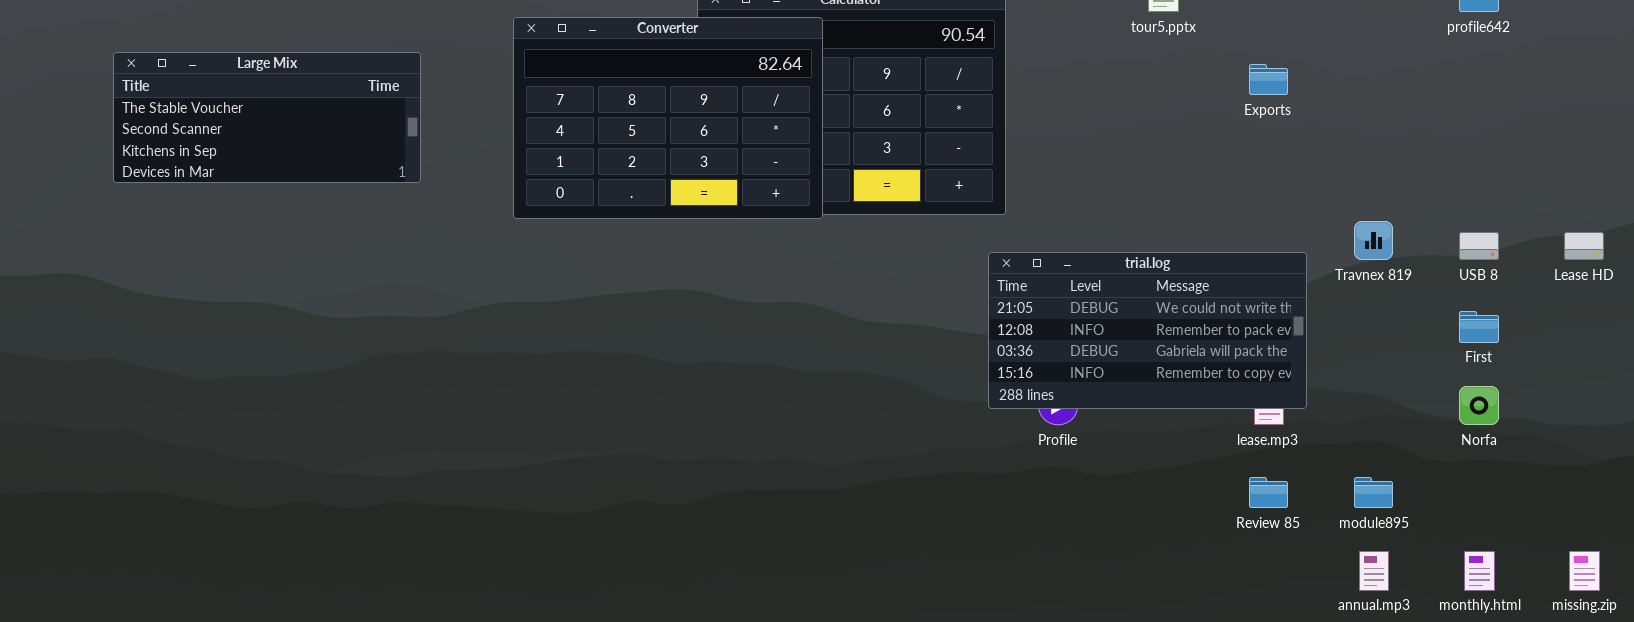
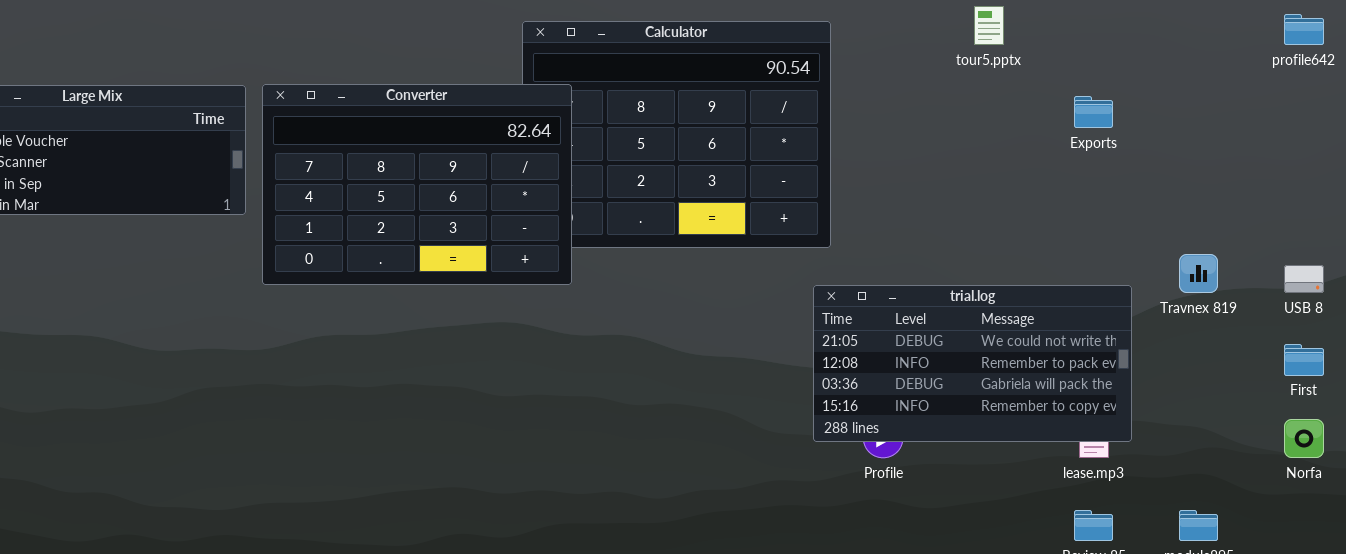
Converter: [513,17,823,219] -> [262,84,572,285], moved

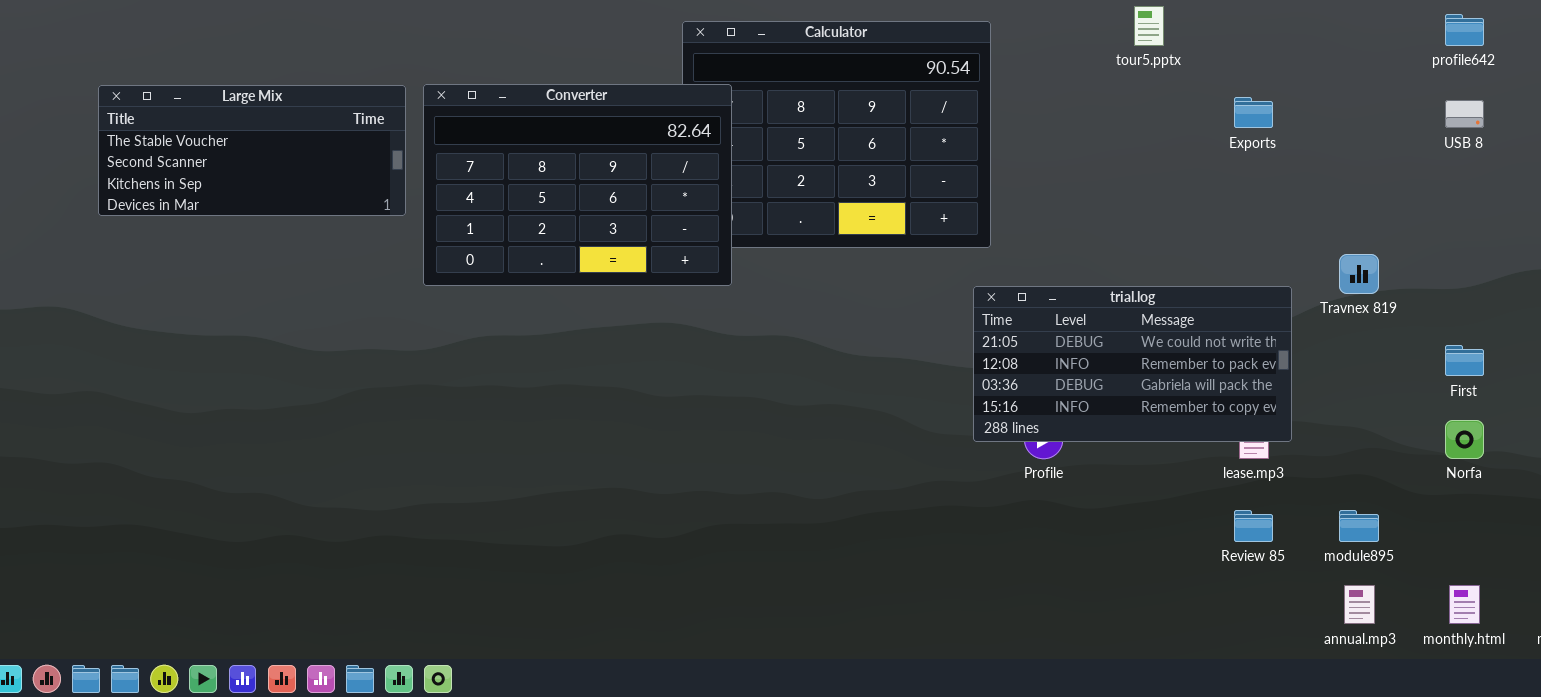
USB 8: [1284,265,1324,293] -> [1445,100,1484,128], moved

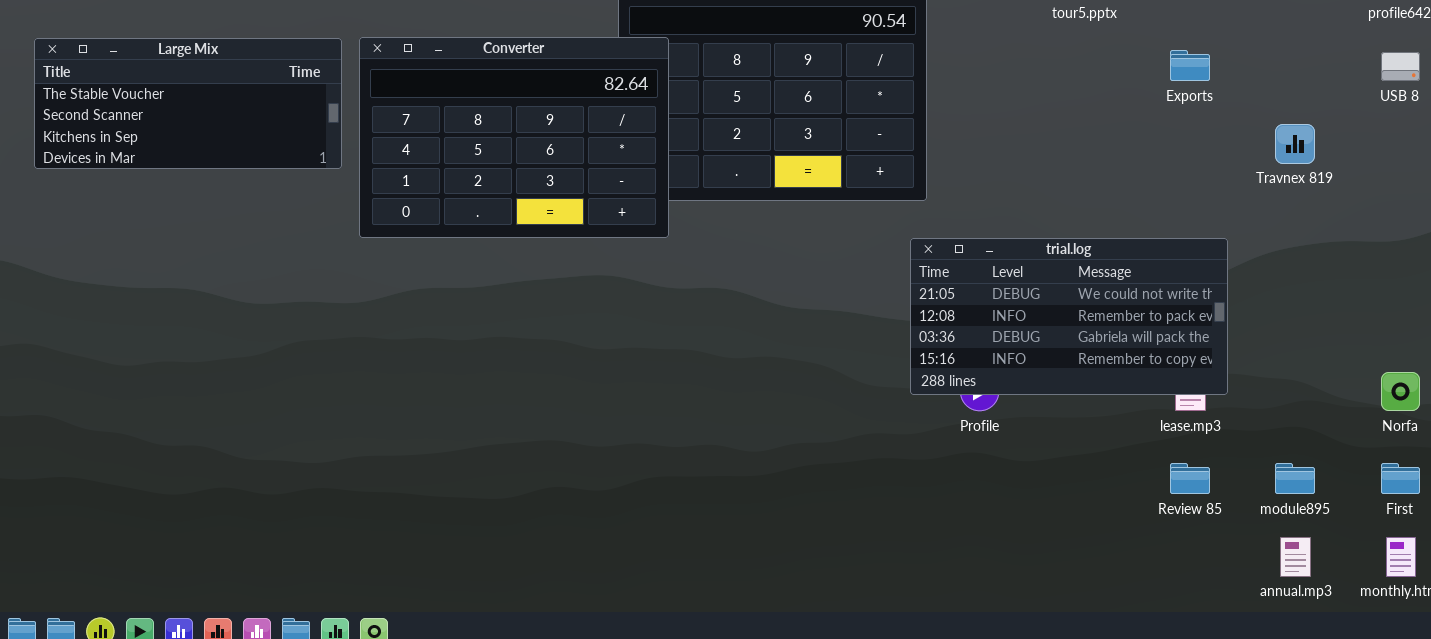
Travnex 819: [1339,254,1379,294] -> [1275,124,1315,164], moved
First: [1445,345,1484,376] -> [1381,463,1420,494], moved

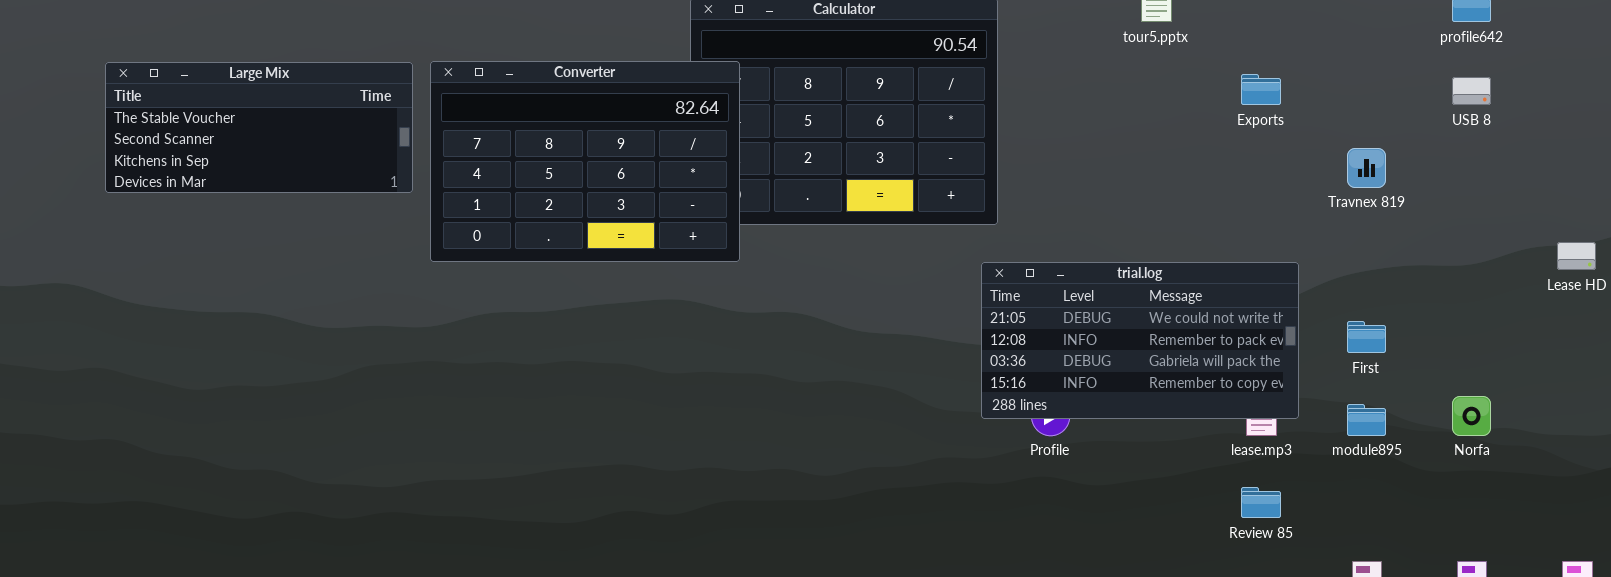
module895: [1275,463,1315,494] -> [1347,404,1386,436], moved
First: [1381,463,1420,494] -> [1347,321,1386,353], moved

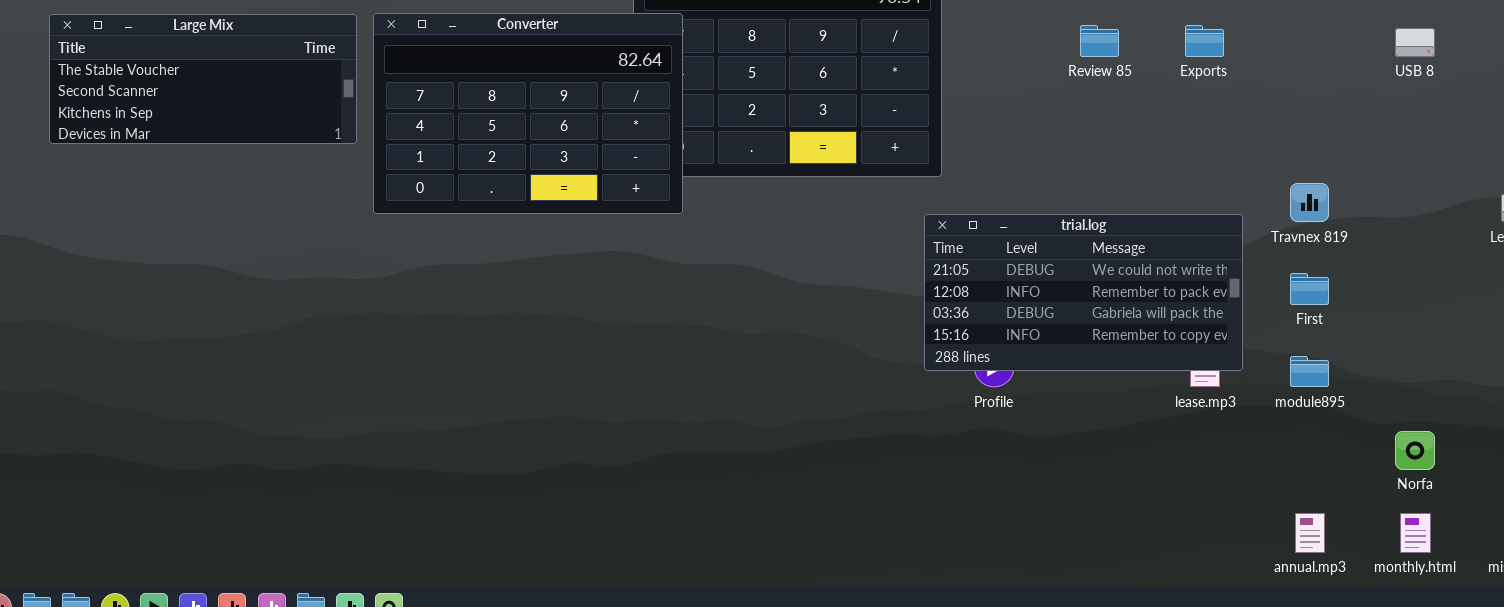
Travnex 819: [1347,148,1386,188] -> [1290,183,1329,222], moved
Norfa: [1452,396,1491,436] -> [1395,431,1435,470], moved
Review 85: [1241,487,1281,518] -> [1080,25,1119,57], moved

